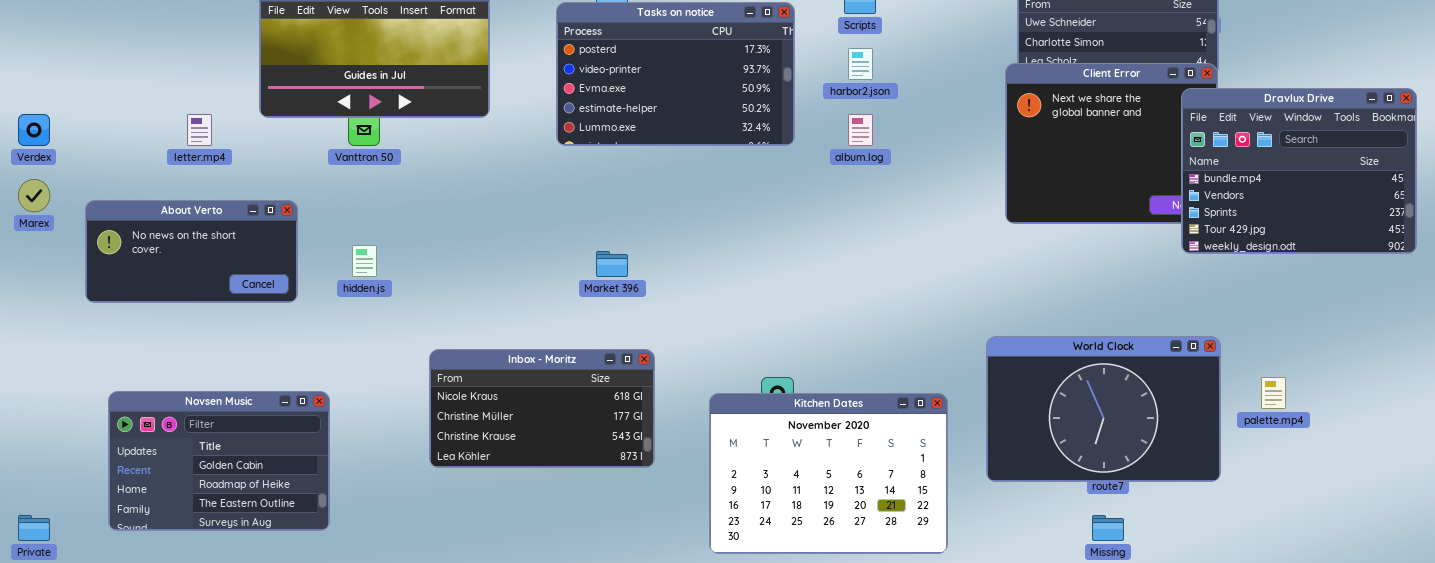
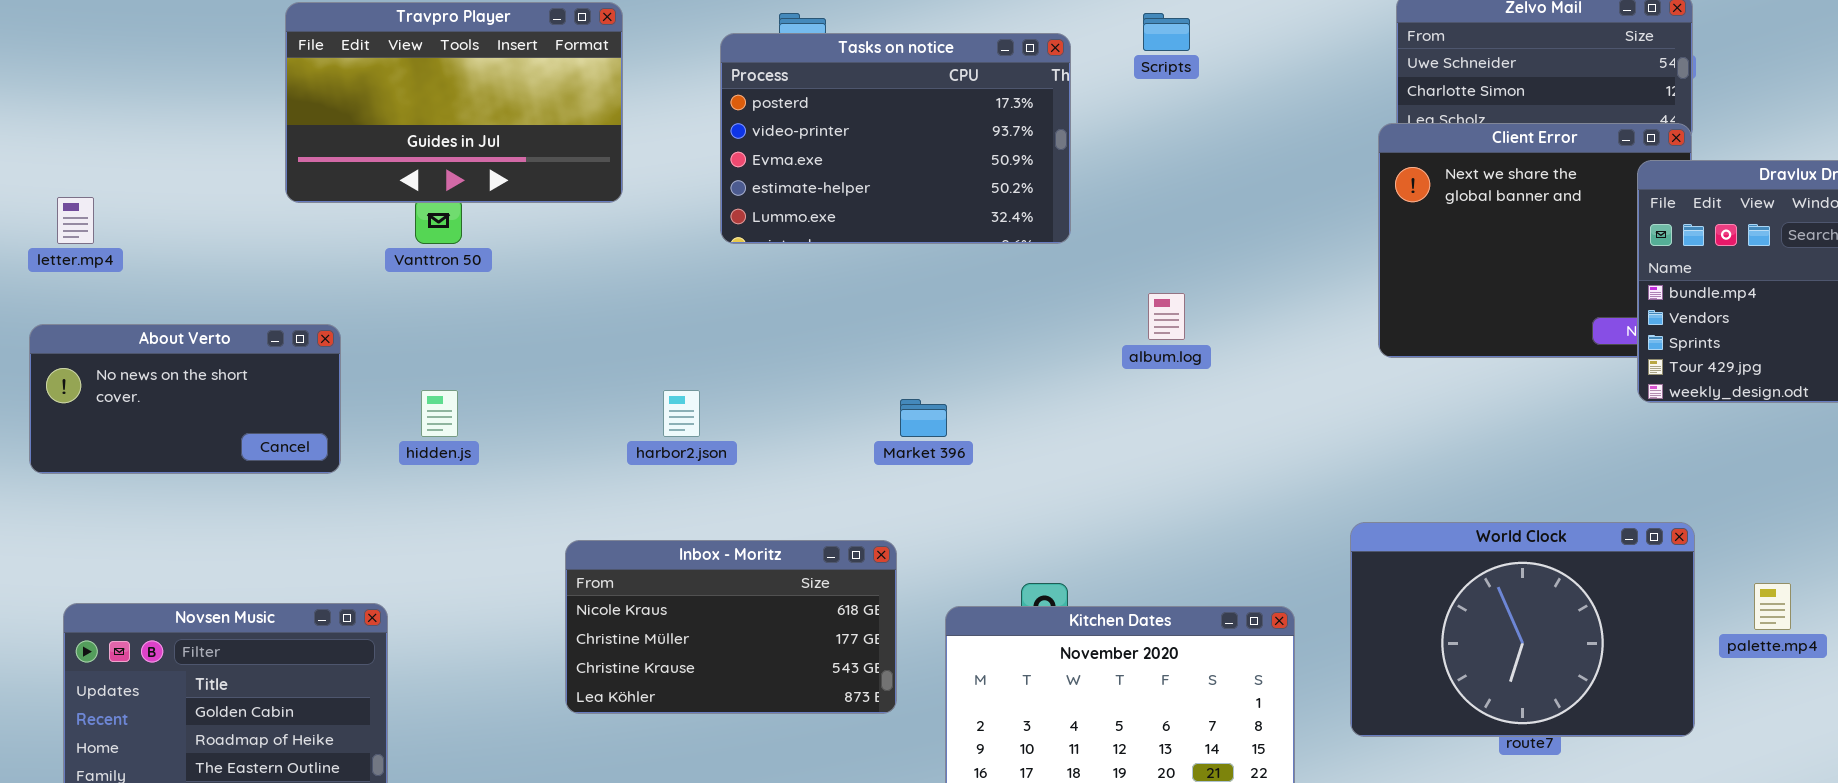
harbor2.json: [848,48,873,80] -> [663,390,700,437], moved
letter.mp4: [187,114,212,146] -> [57,197,94,244], moved
album.log: [848,114,873,146] -> [1148,293,1185,340], moved
Market 396: [596,251,628,277] -> [900,399,947,437], moved
Inbox - Moritz: [429,349,655,468] -> [565,540,897,714], moved

